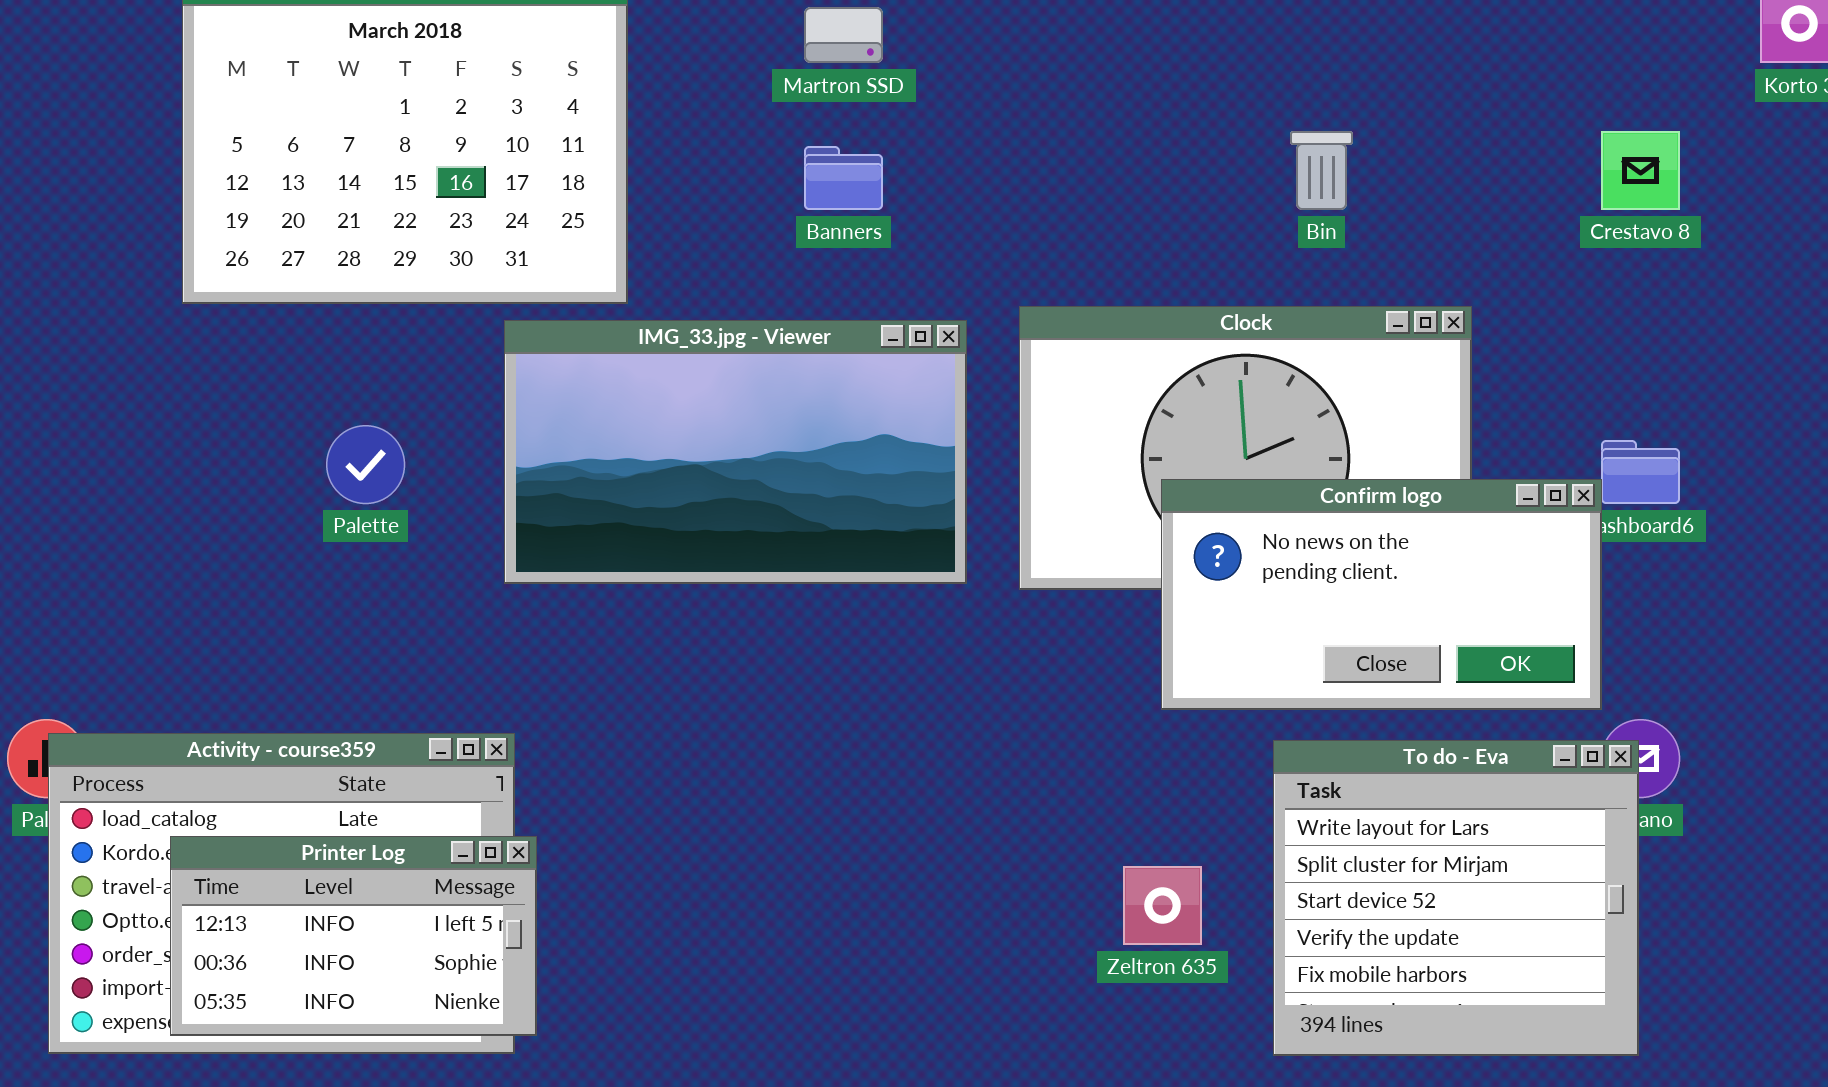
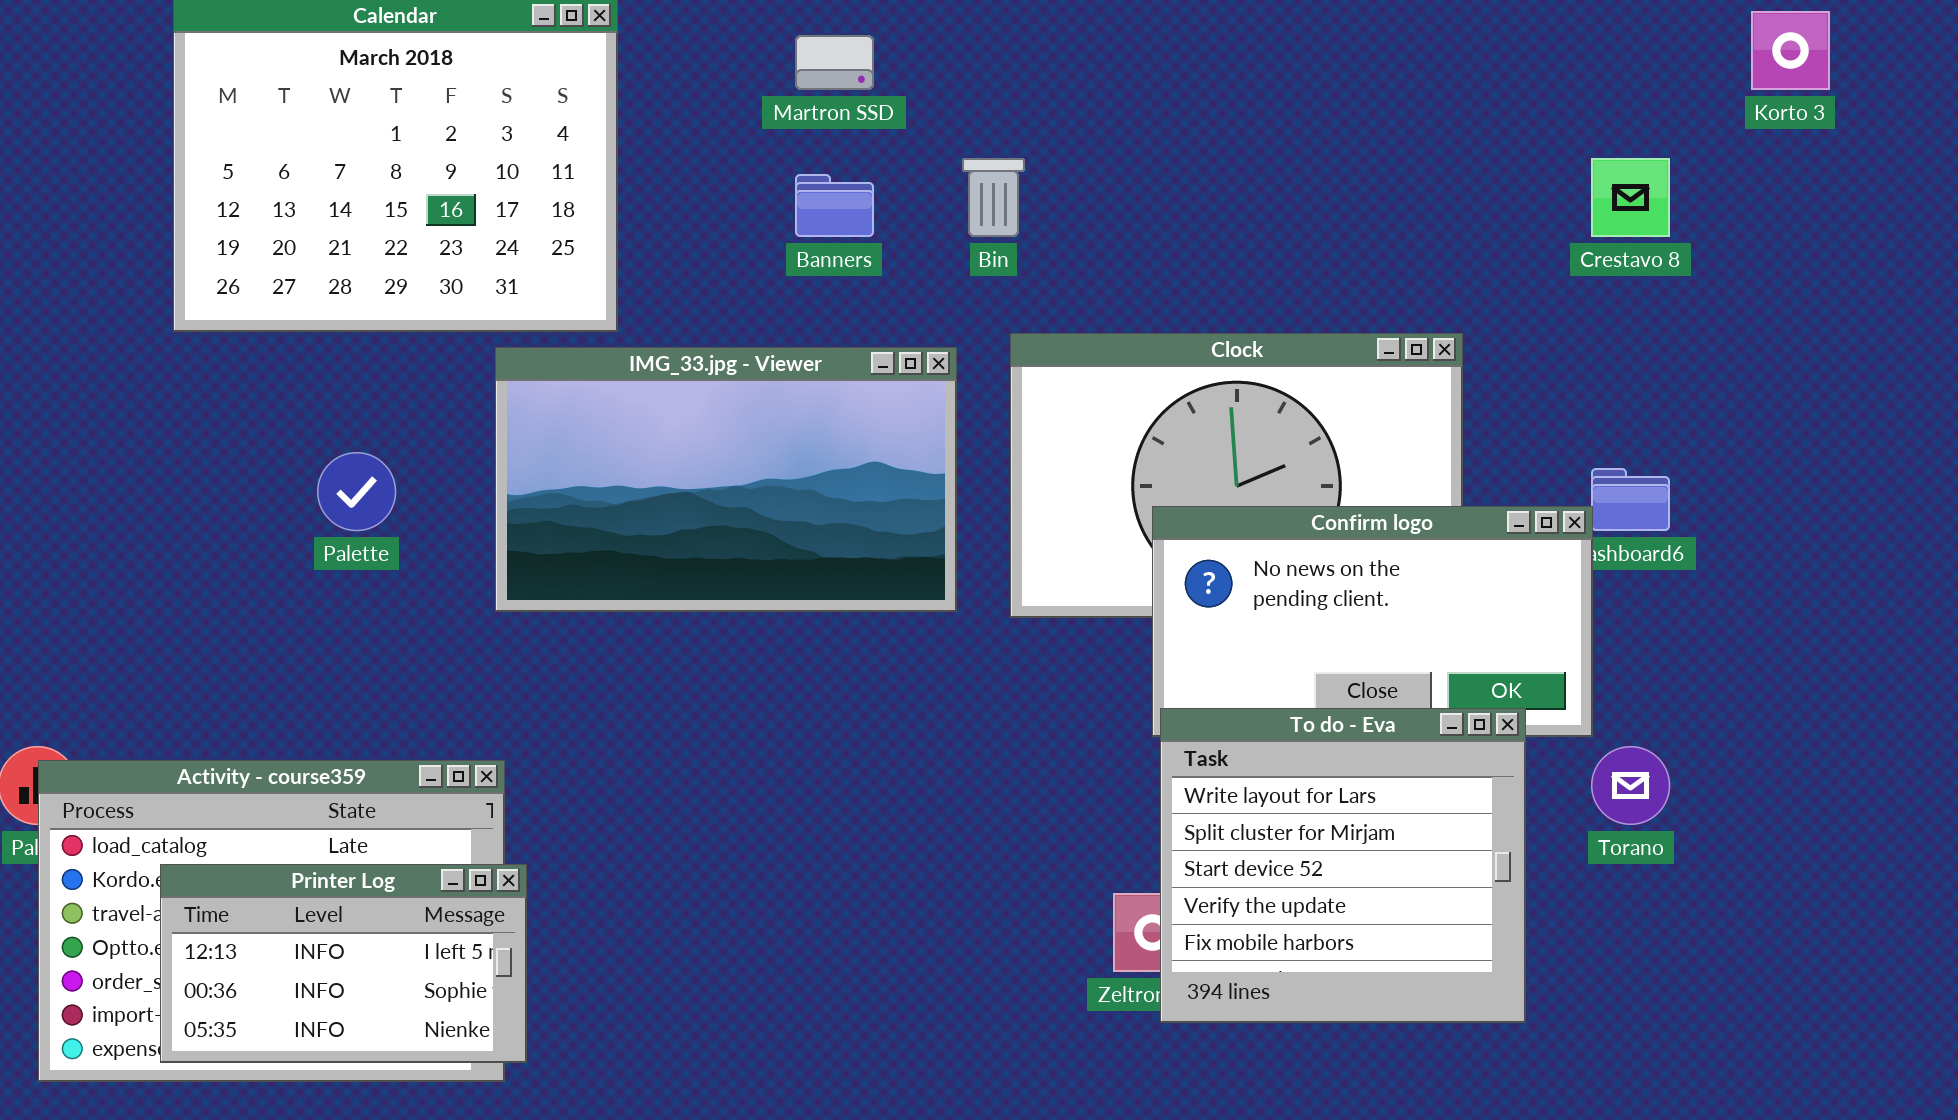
Bin: [1290,131,1353,210] -> [962,158,1025,237], moved
To do - Eva: [1273,740,1639,1056] -> [1160,708,1526,1023], moved

